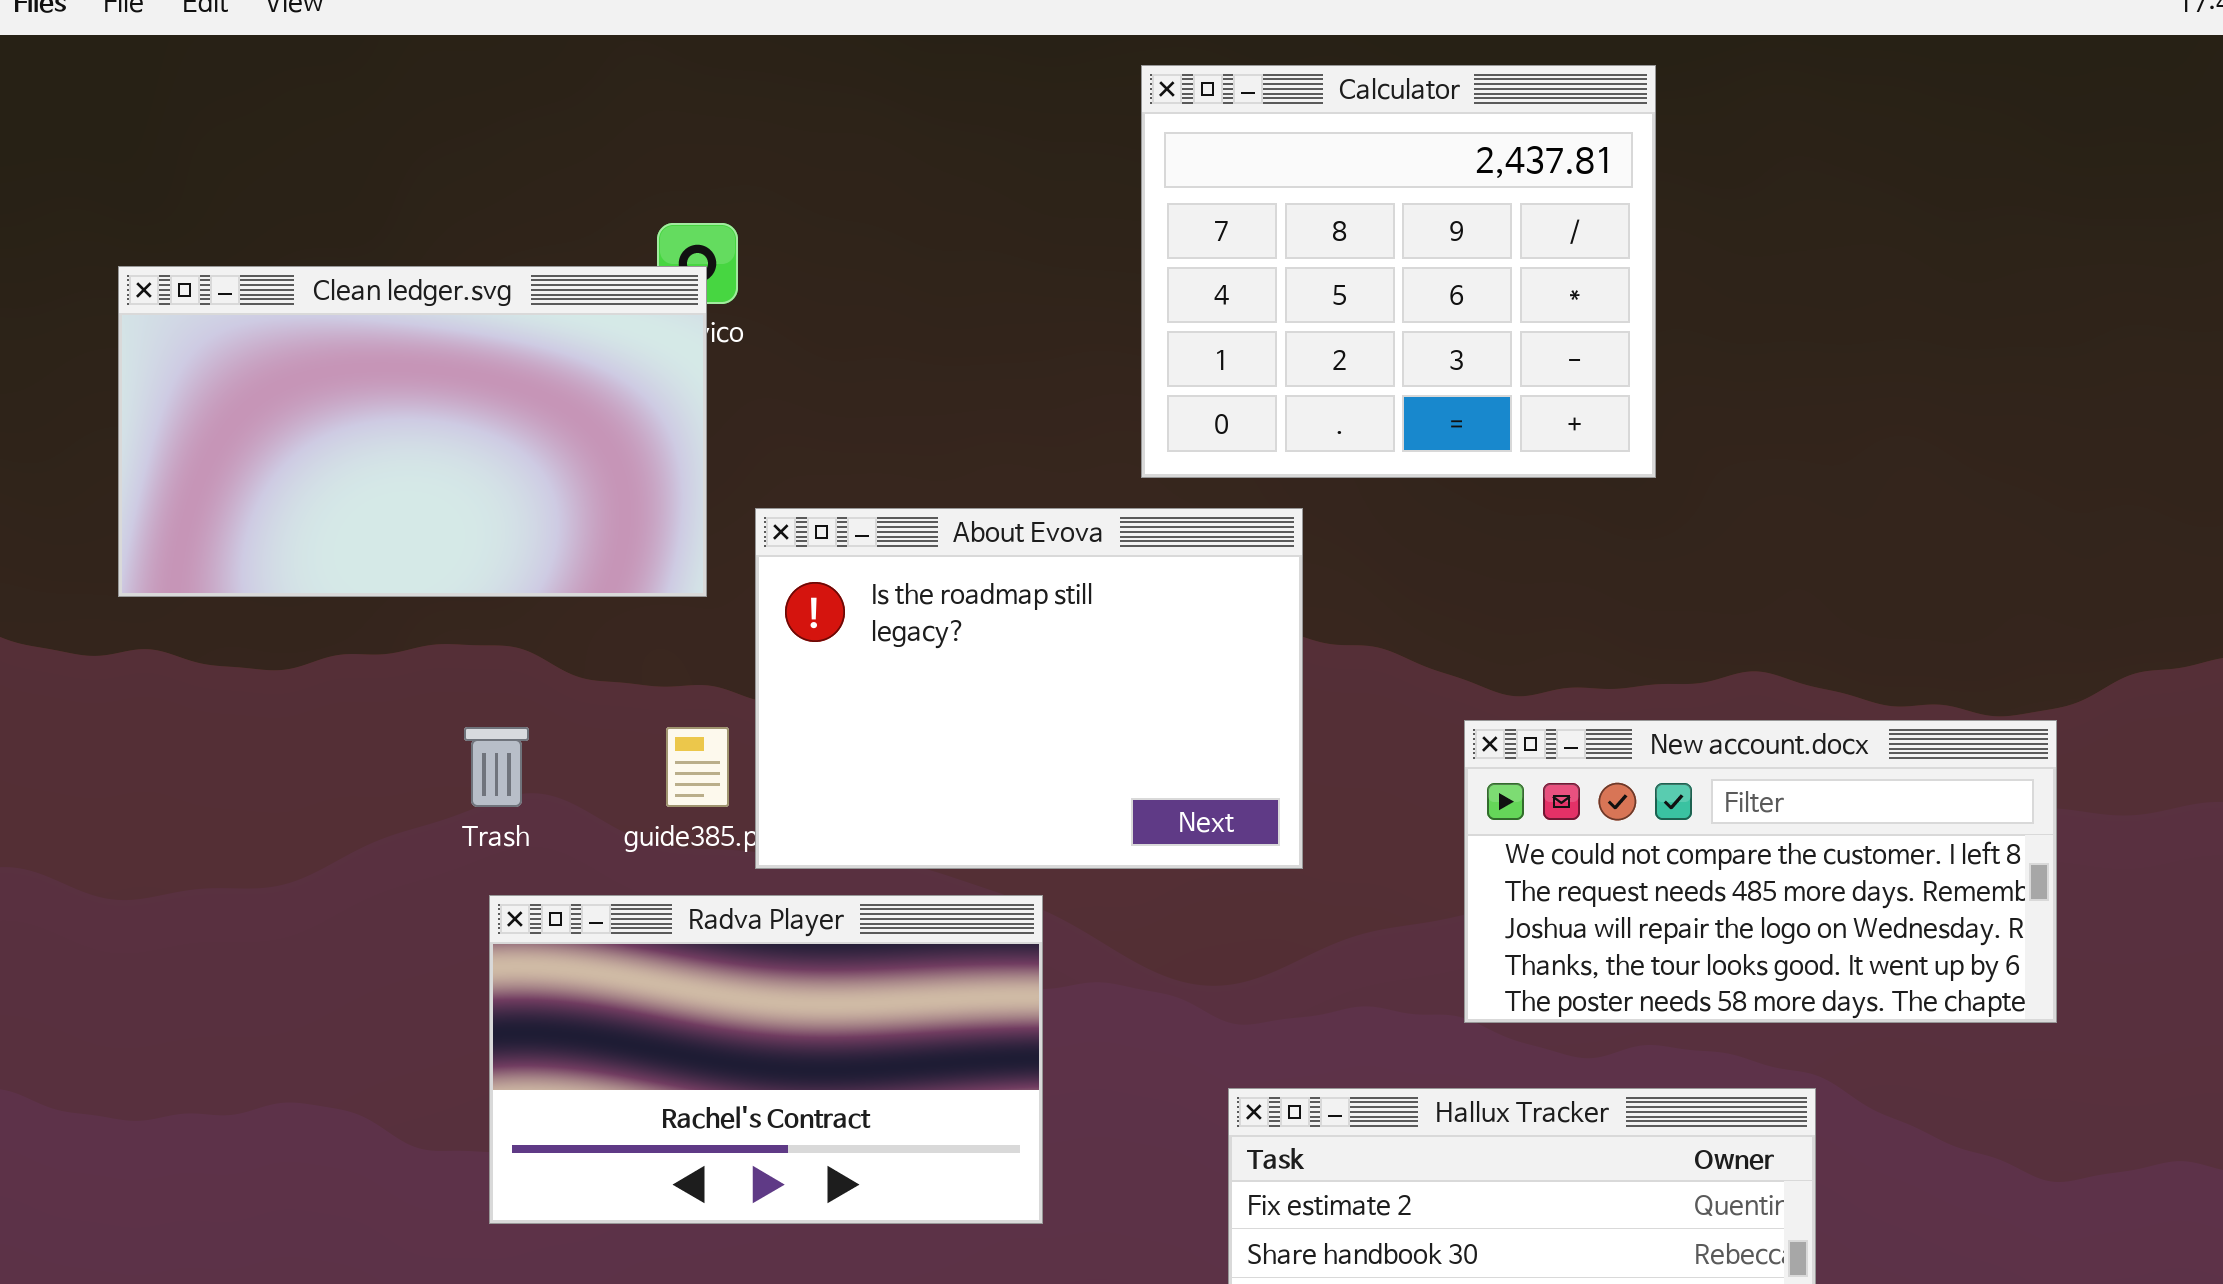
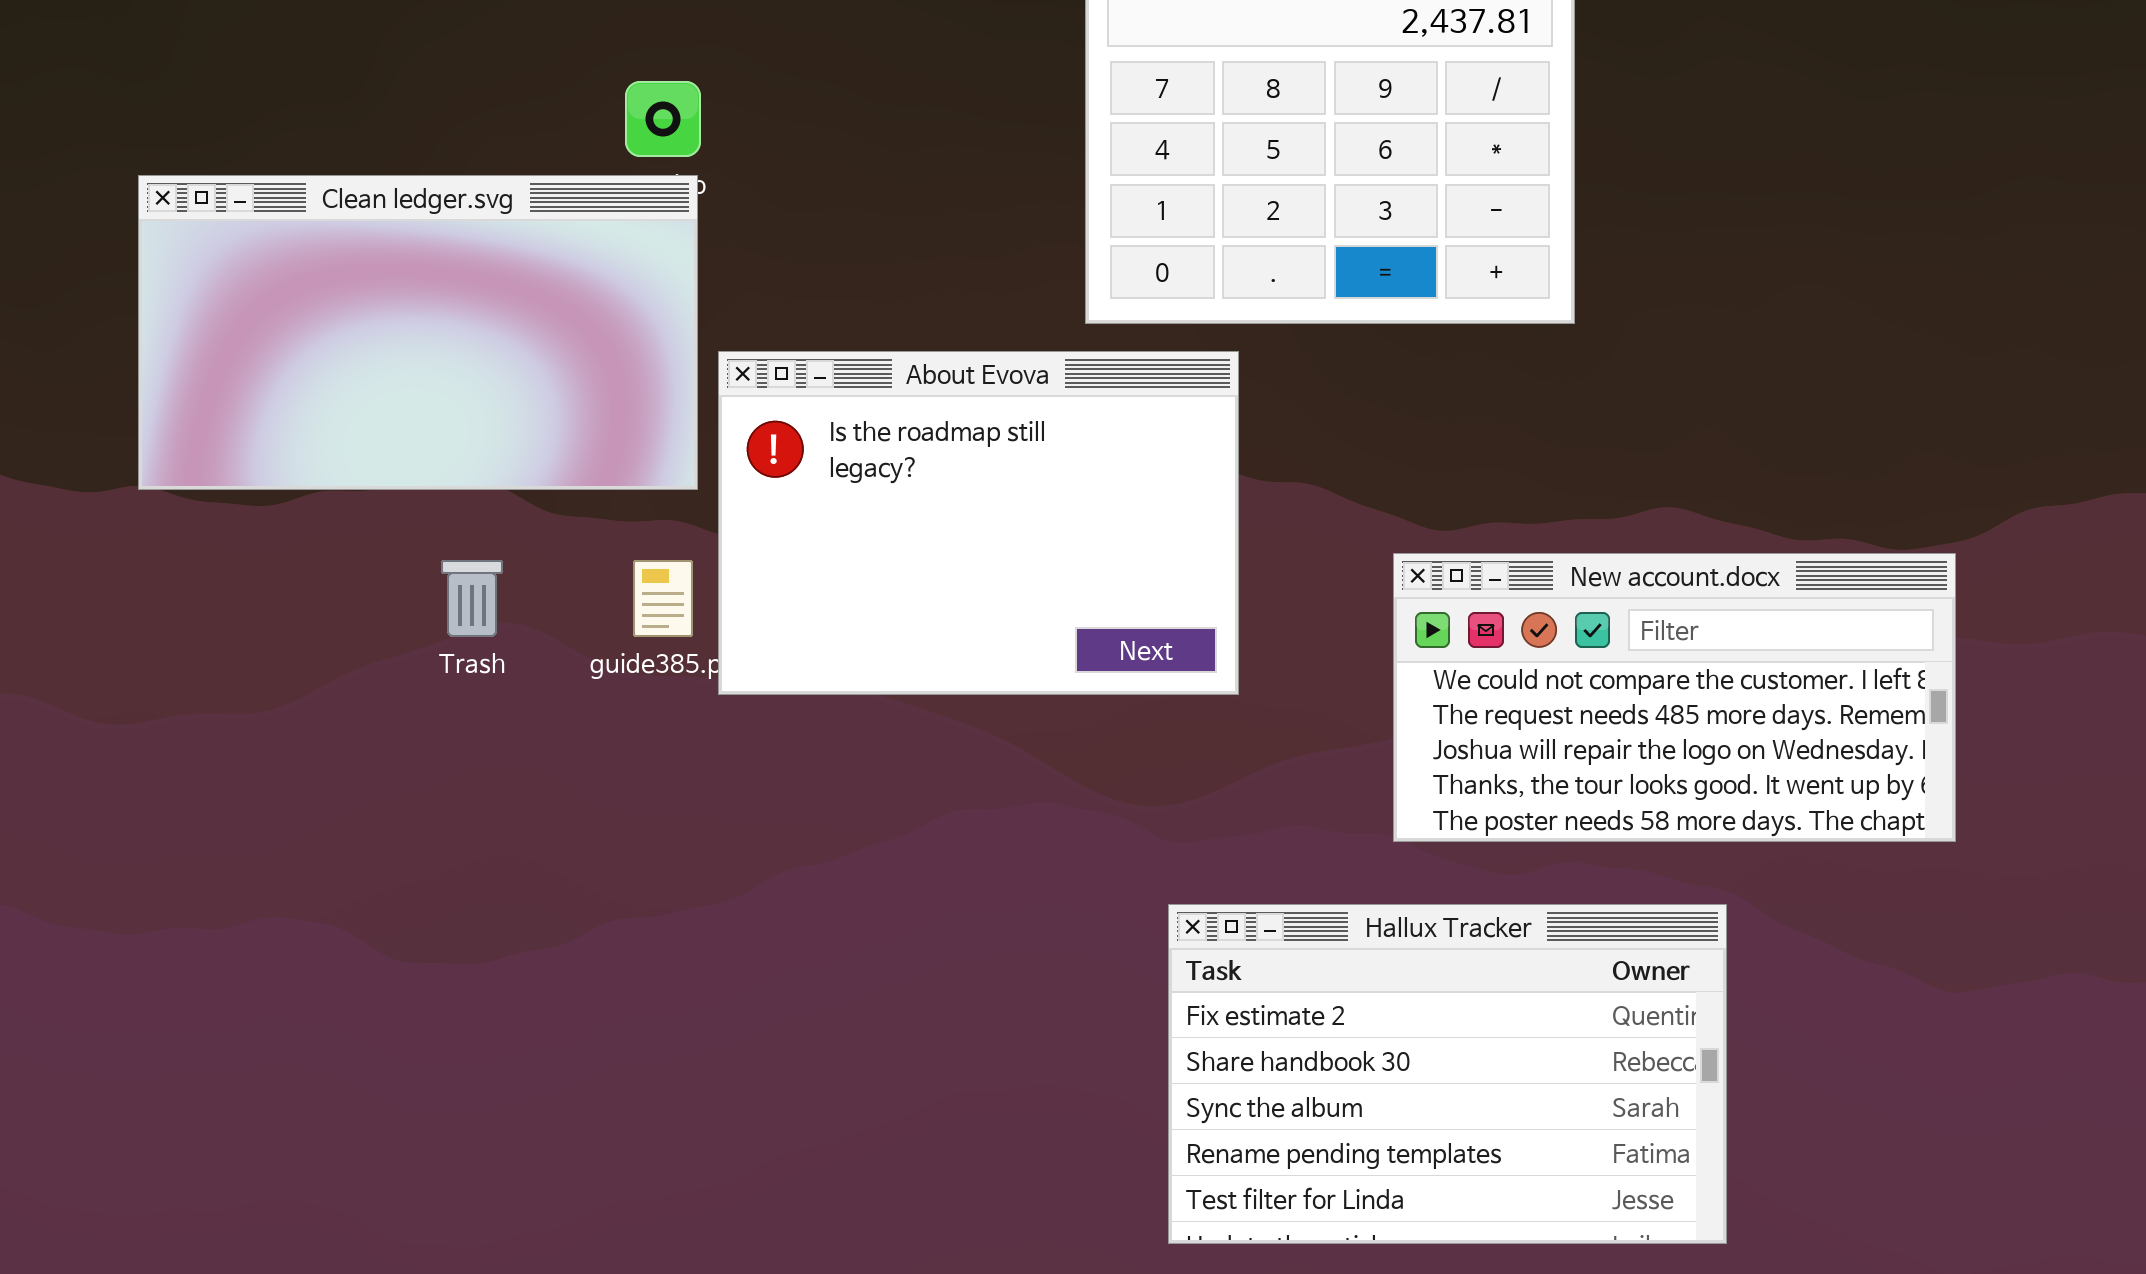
Clean ledger.svg: [118,266,707,597] -> [138,175,698,490], moved
Radva Player: [489,895,1043,1224] -> none, closed

